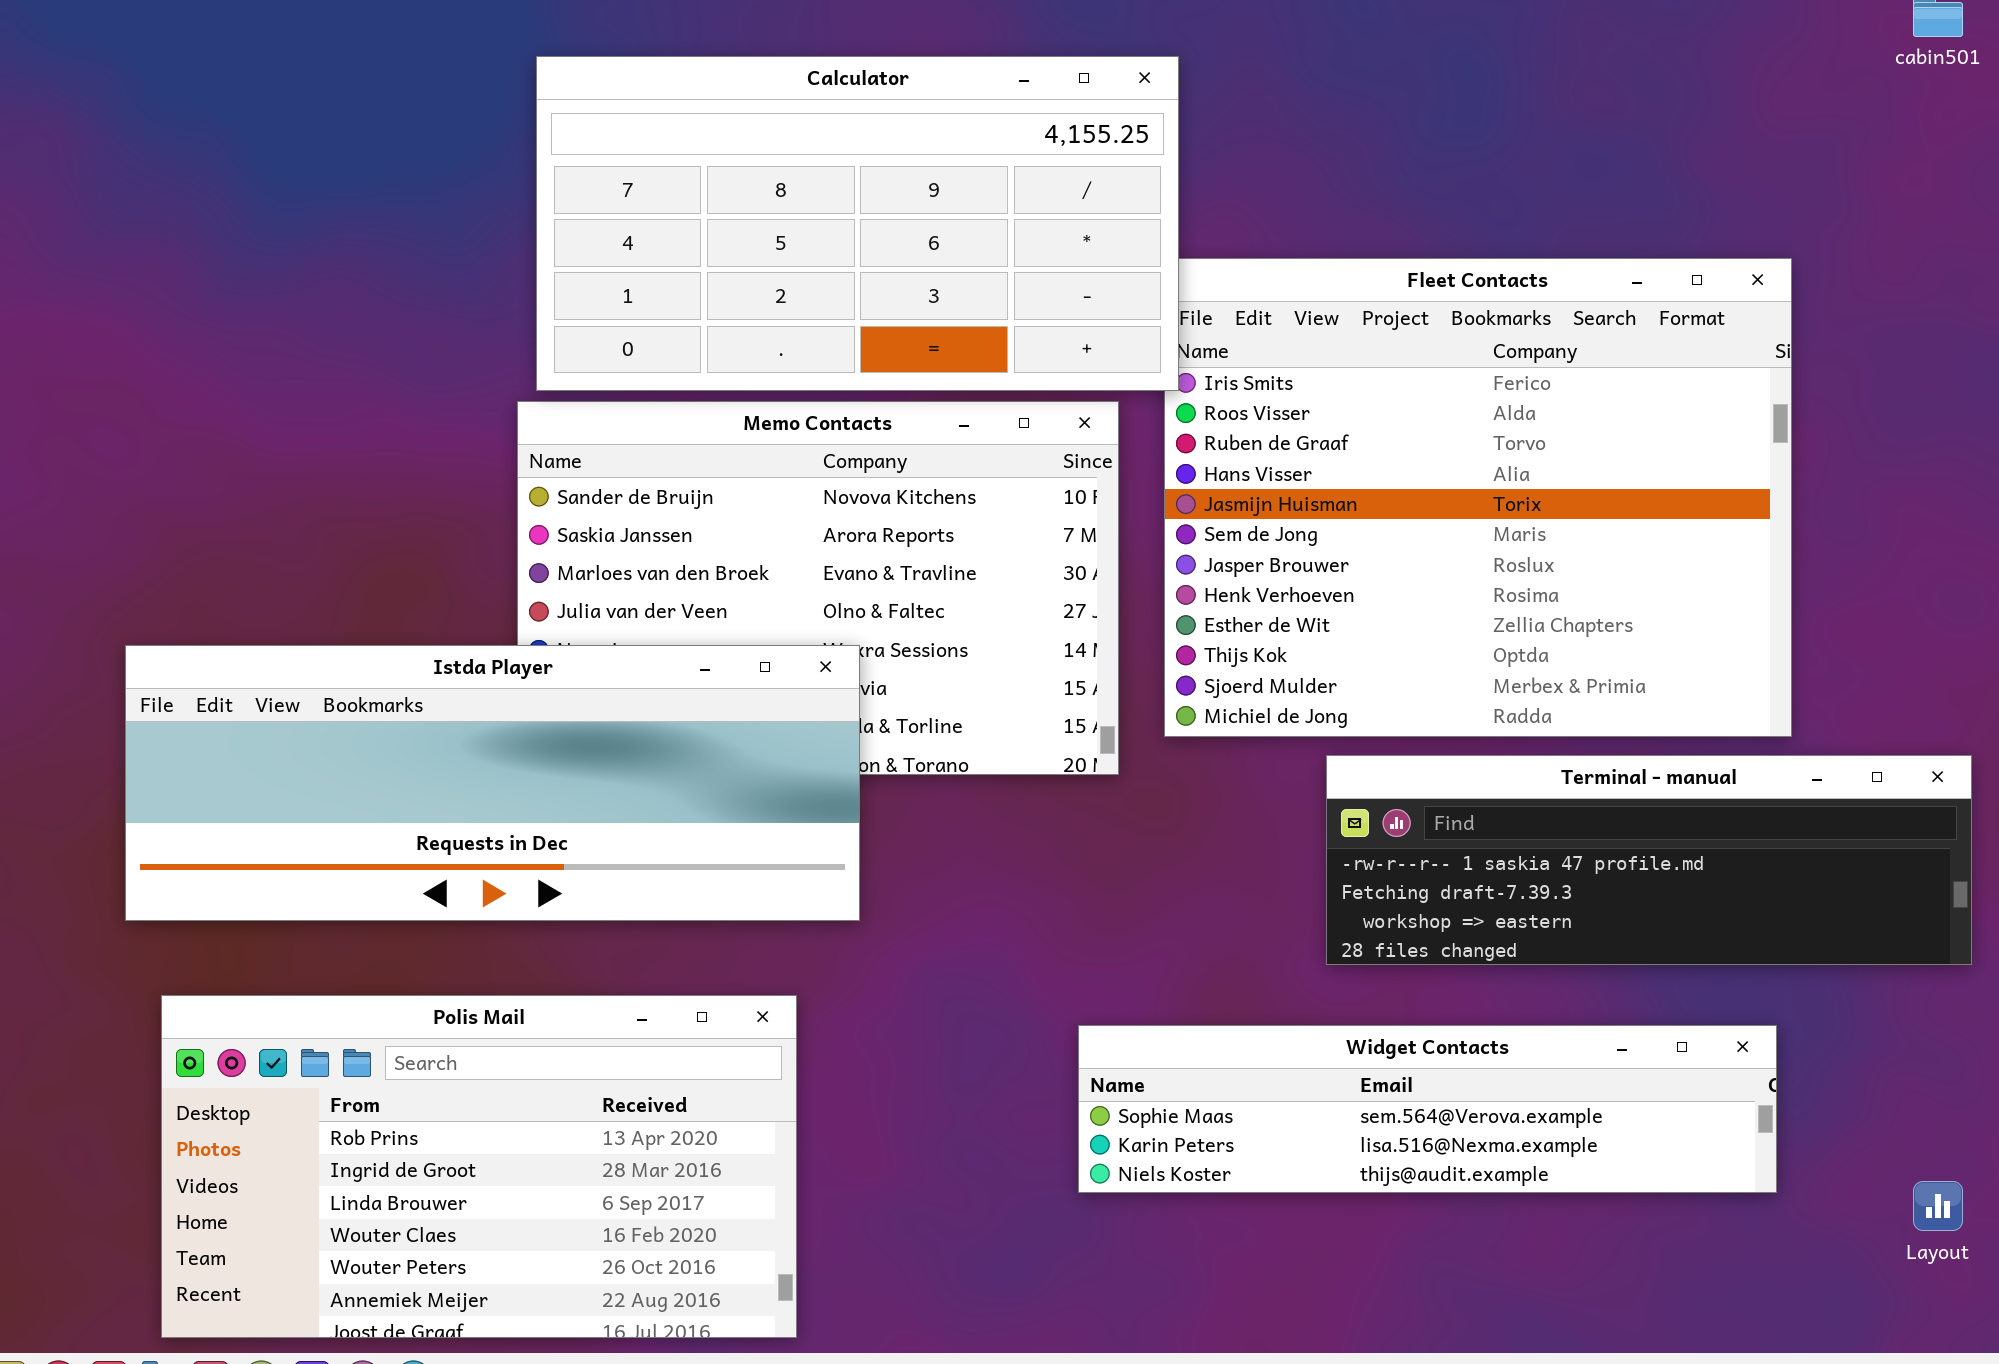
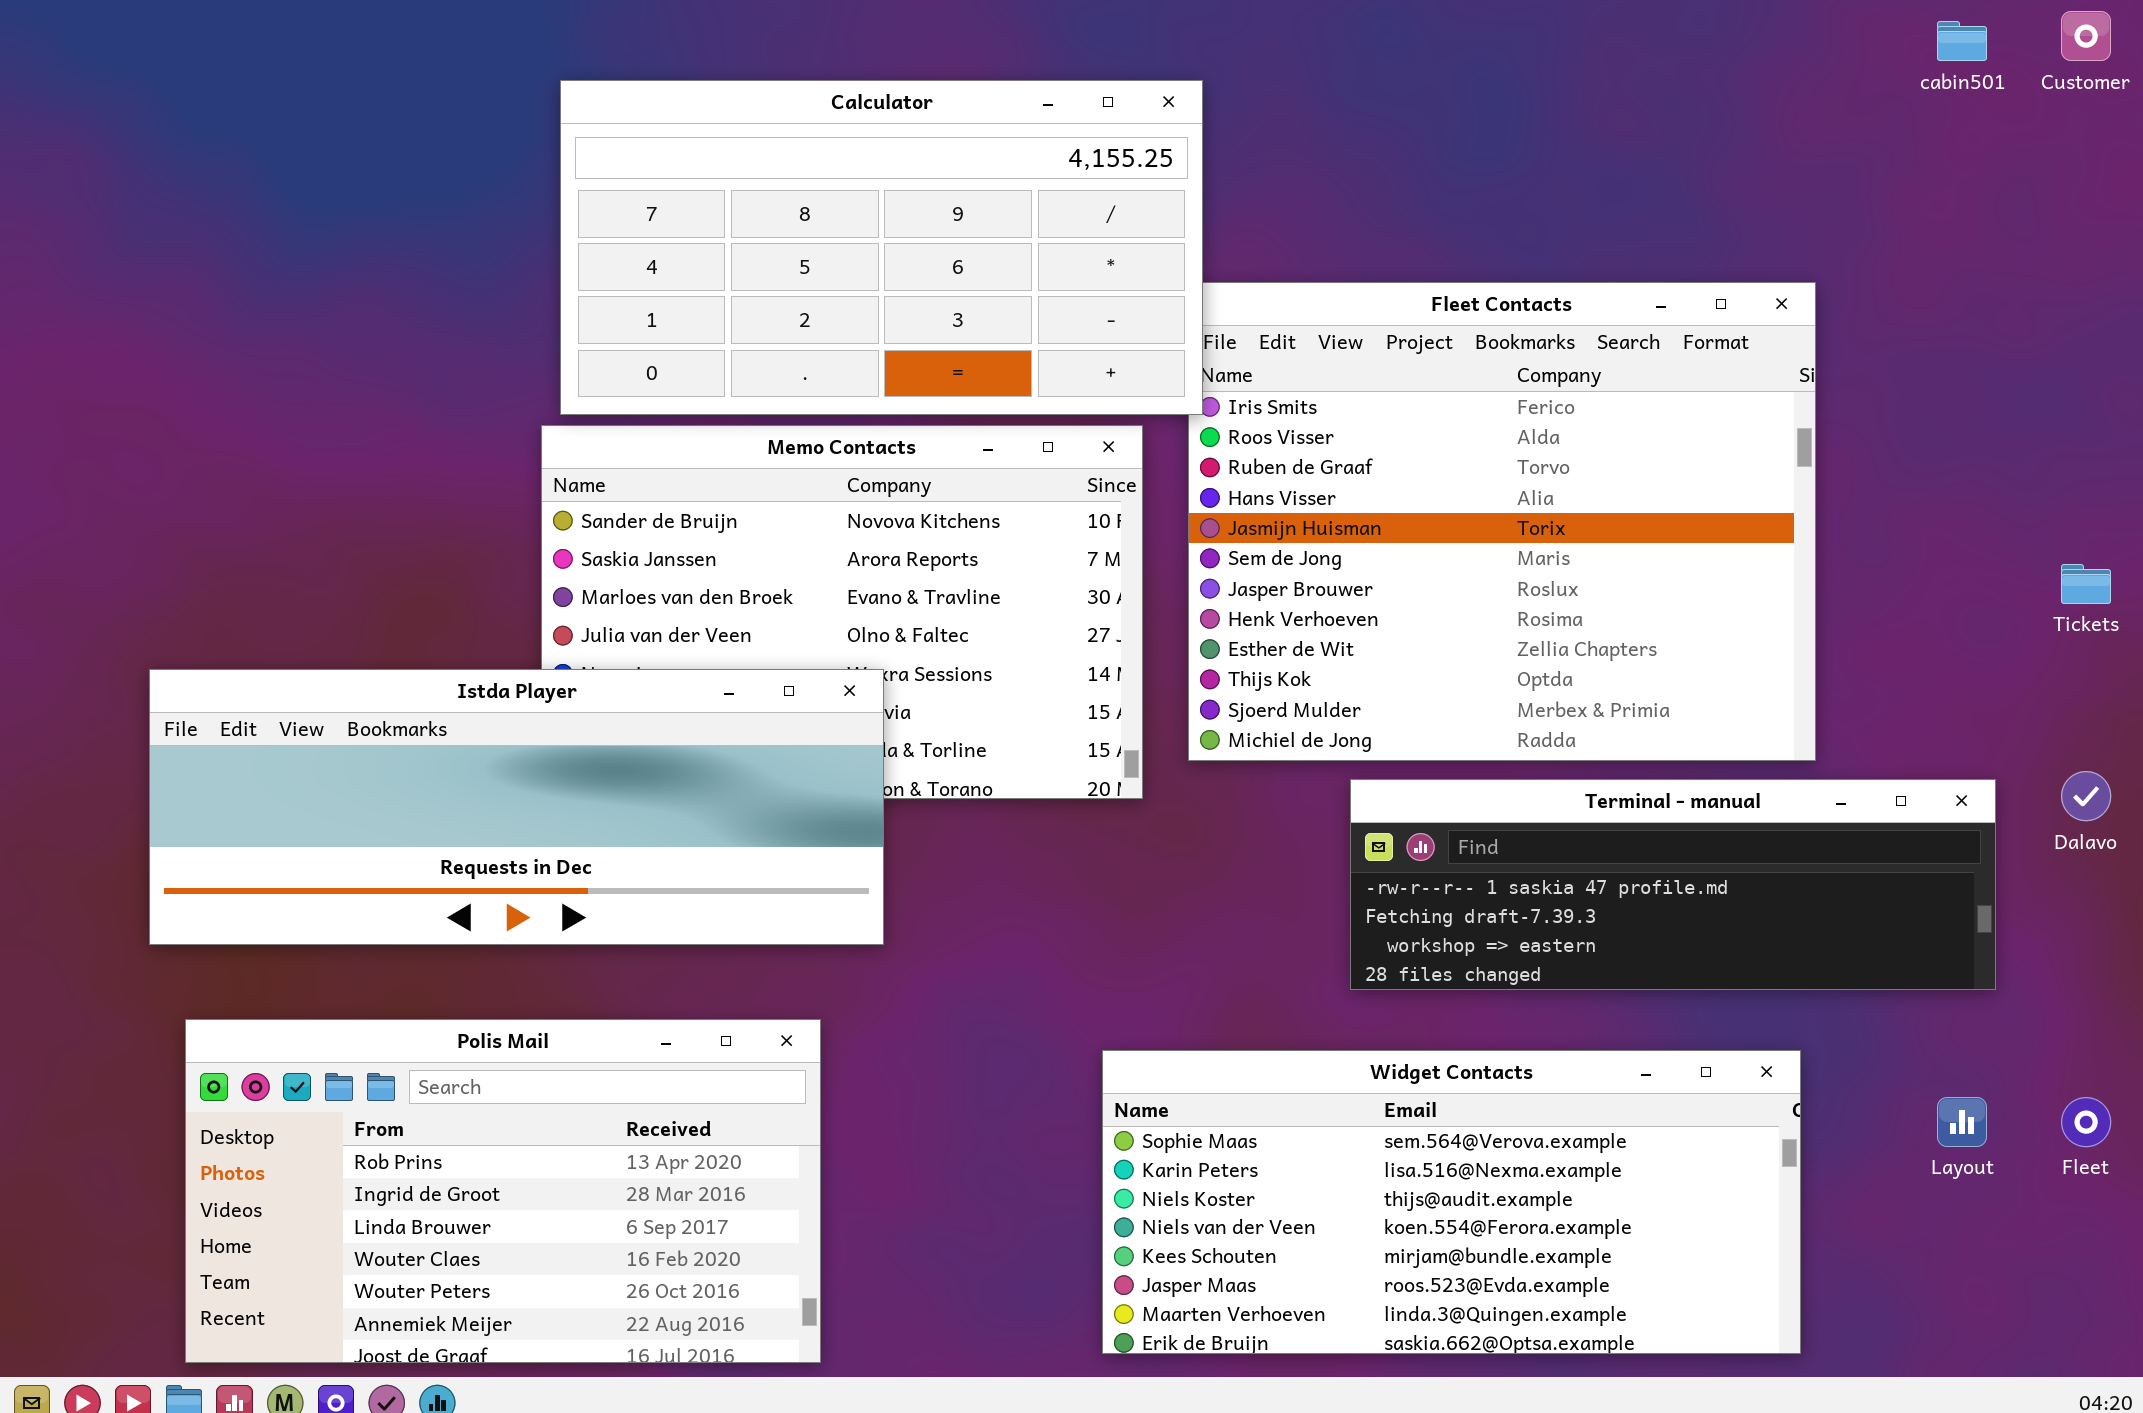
Widget Contacts: [1078,1025,1777,1193] -> [1102,1050,1801,1354], resized
Layout: [1913,1181,1963,1231] -> [1937,1097,1987,1147], moved

